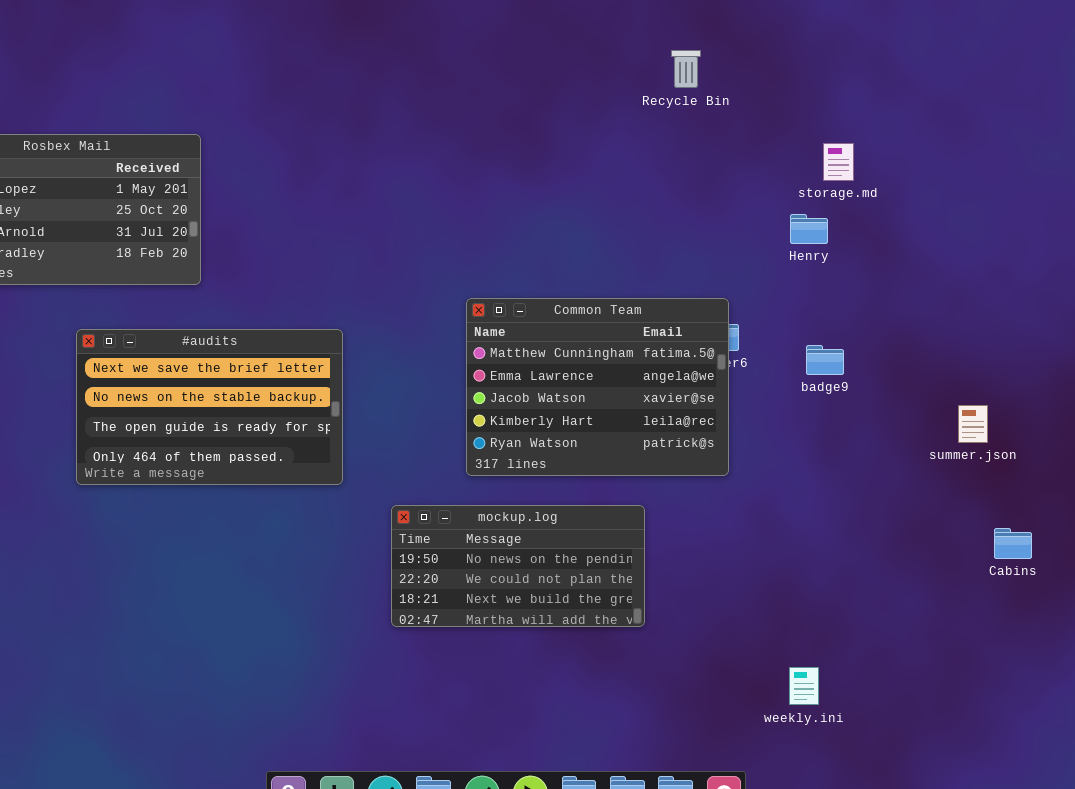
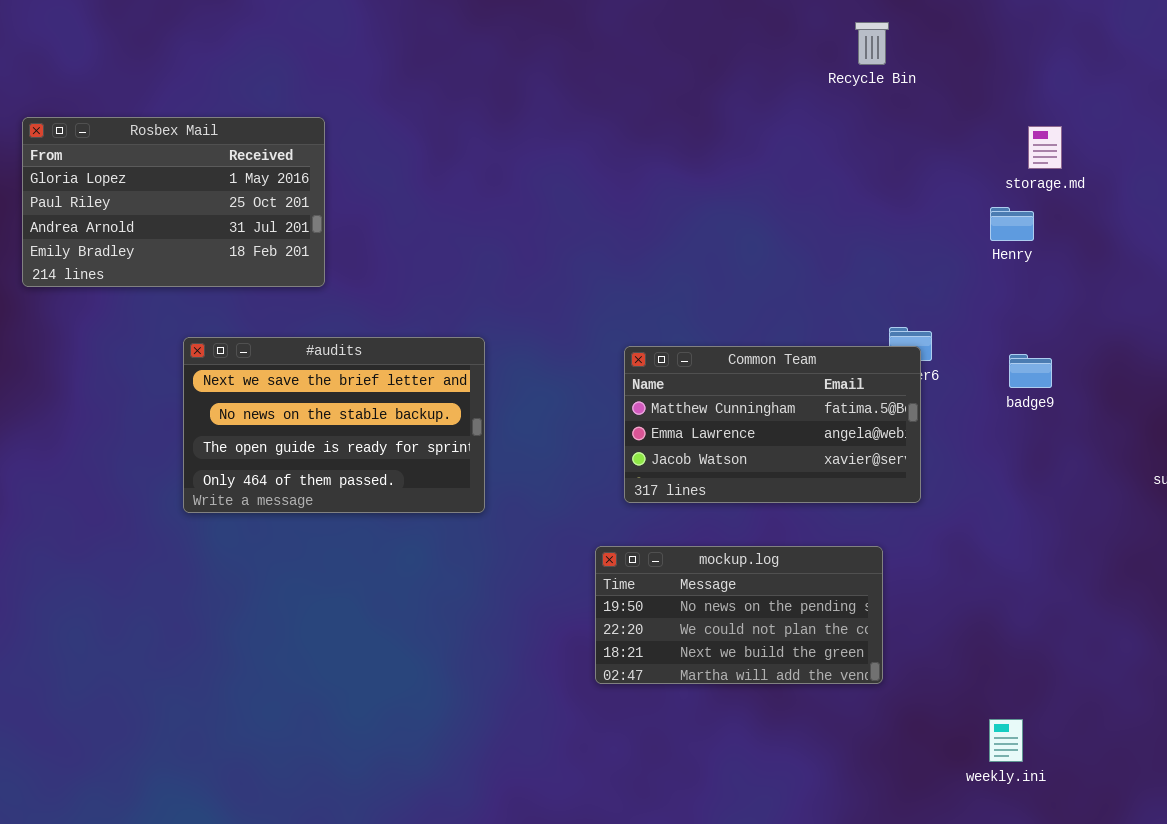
Common Team: [466,298,729,476] -> [624,346,921,503], resized
mockup.log: [391,505,645,627] -> [595,546,883,684], moved

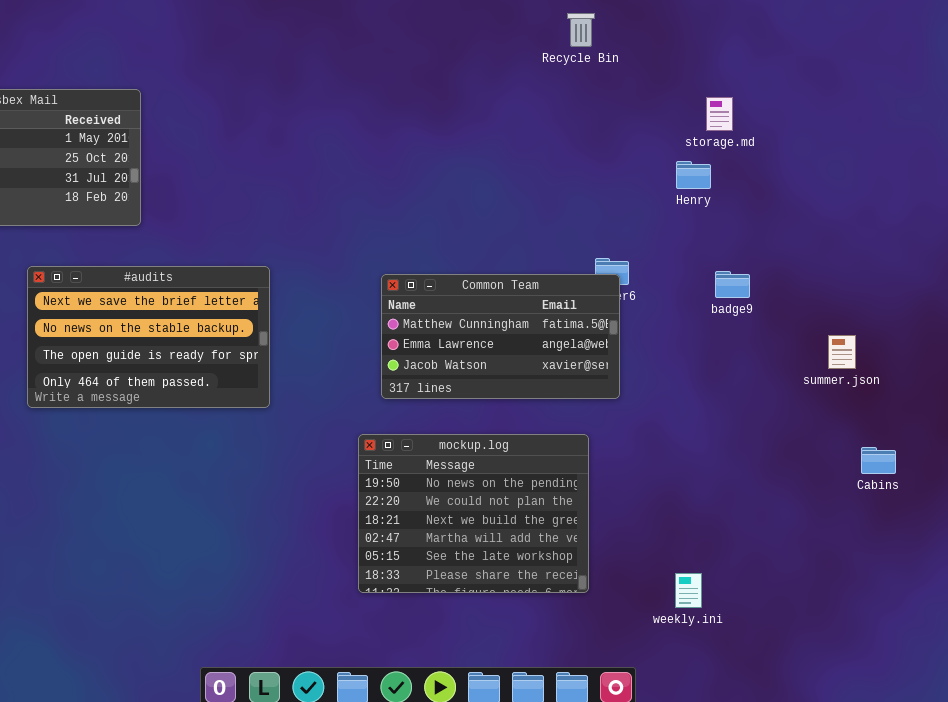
badge9: [1009,354,1052,388] -> [715,271,750,298], moved
mockup.log: [595,546,883,684] -> [358,434,589,593], resized

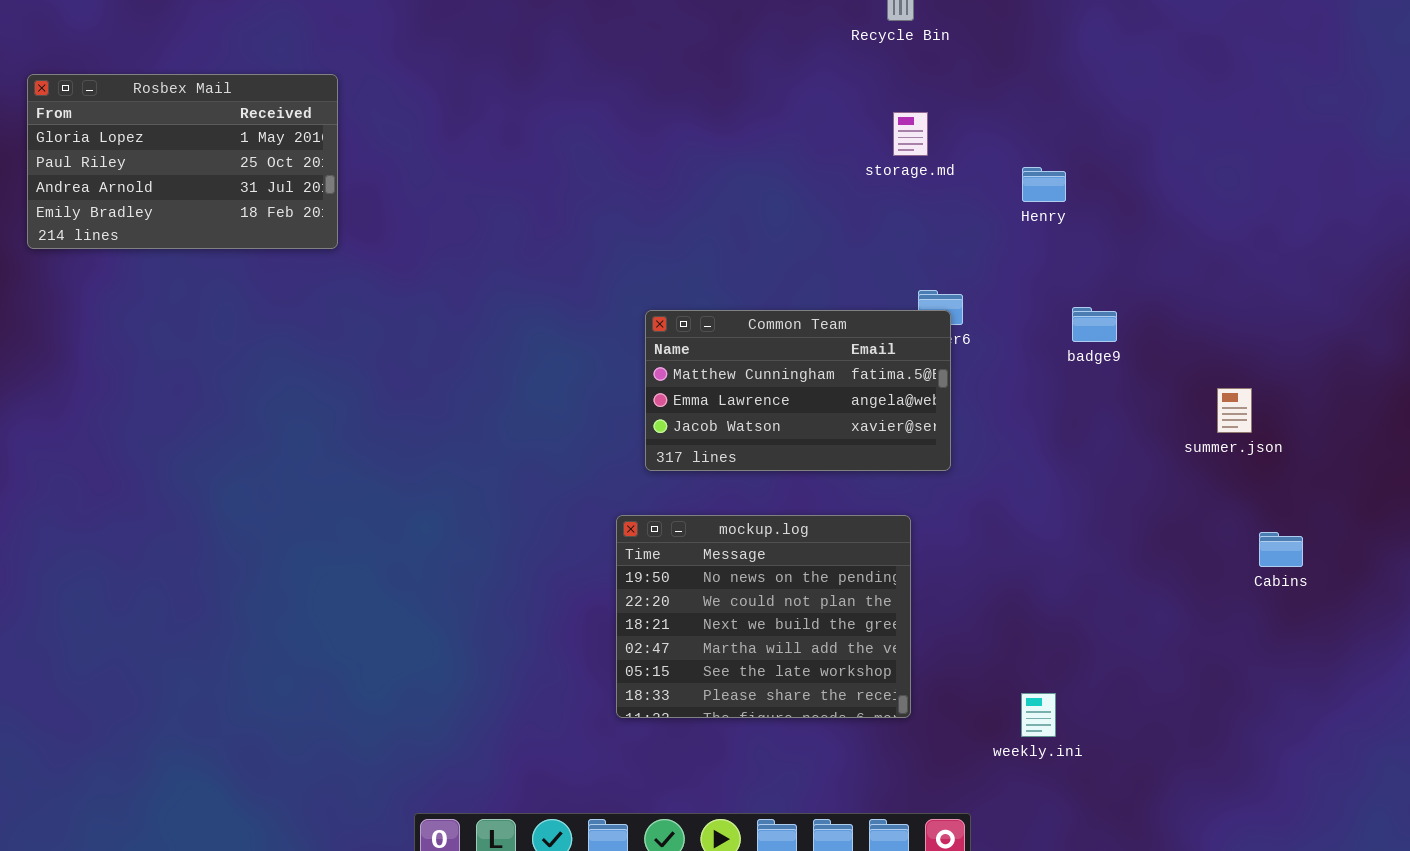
storage.md: [706,97,733,131] -> [893,112,928,156], moved
#audits: [27,266,270,408] -> none, closed

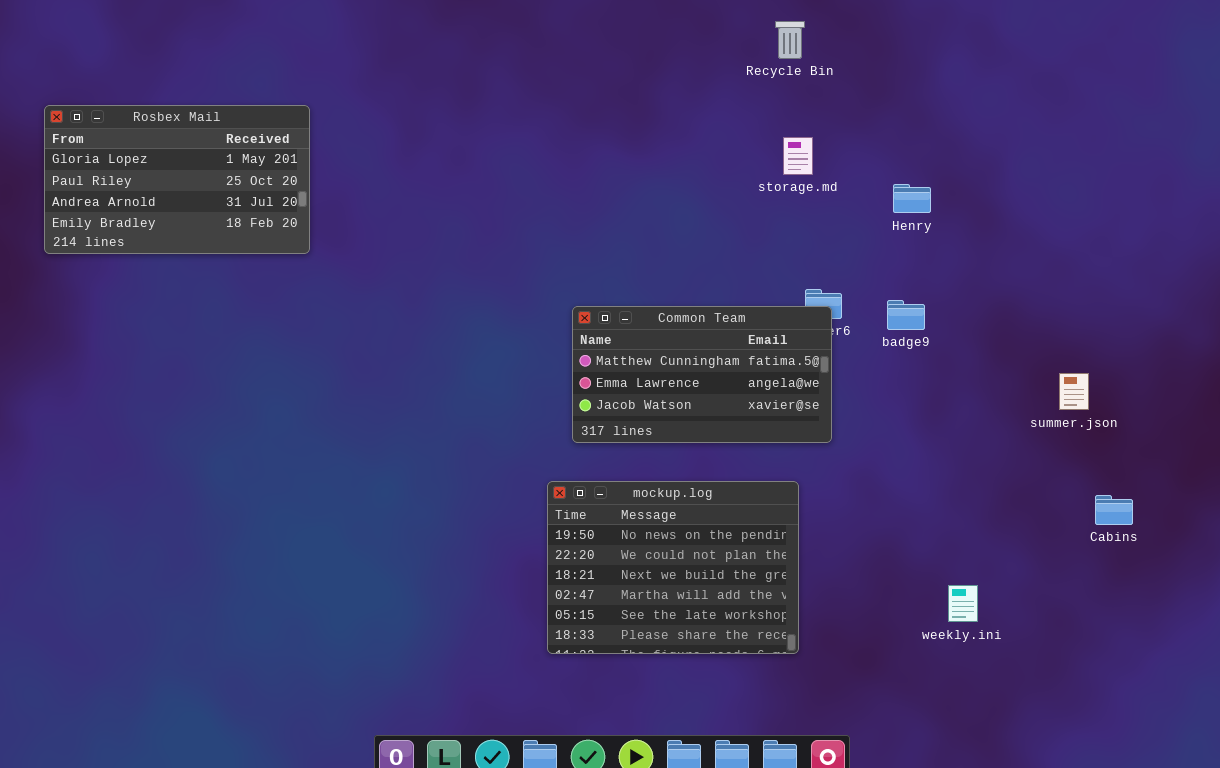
badge9: [1072,307,1117,342] -> [887,300,925,330], moved
weekly.ini: [1021,693,1056,737] -> [948,585,978,622], moved

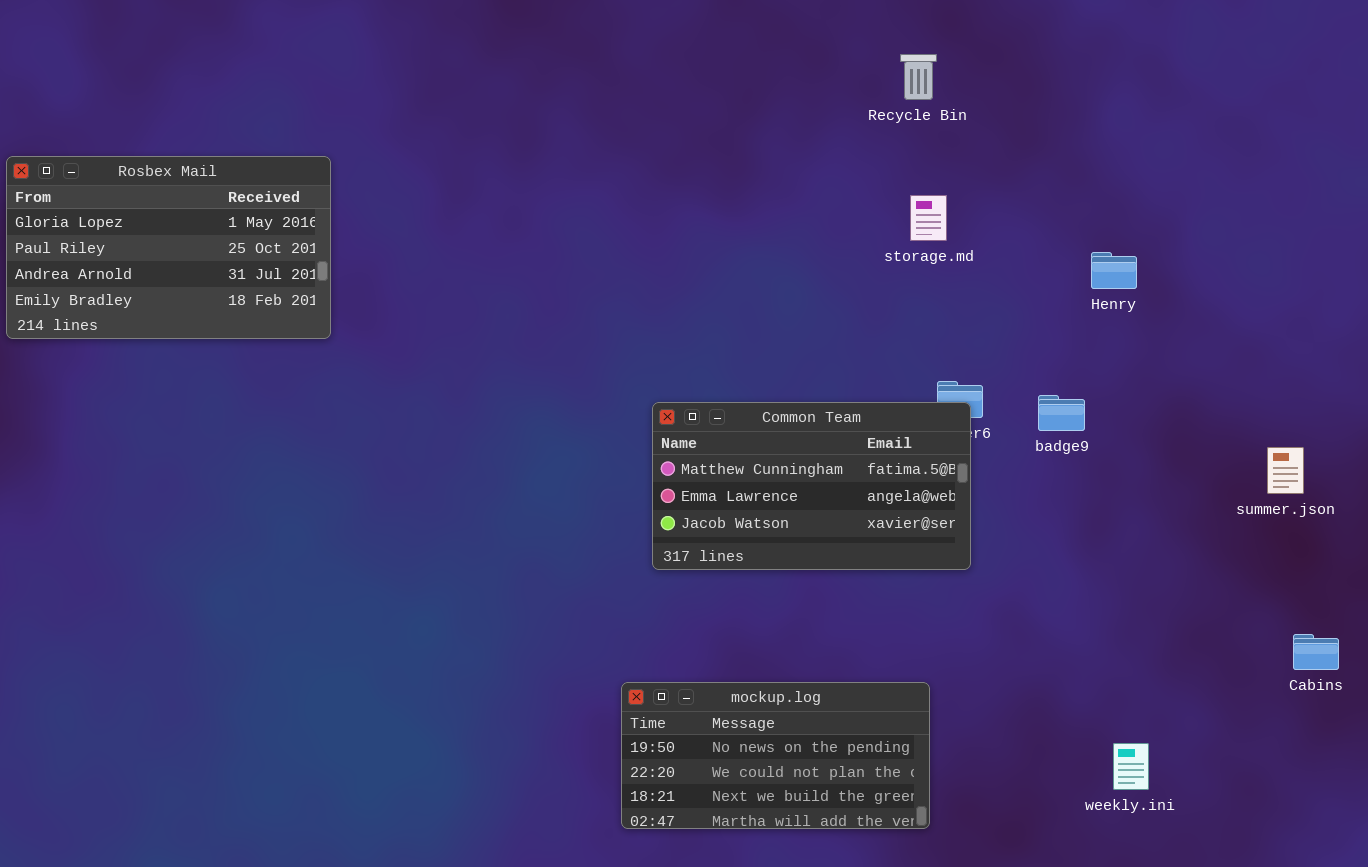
Henry: [893,184,931,213] -> [1091,252,1137,289], moved
summer.json: [1059,373,1089,410] -> [1267,447,1304,494], moved
mockup.log: [547,481,799,654] -> [621,682,930,829], resized

